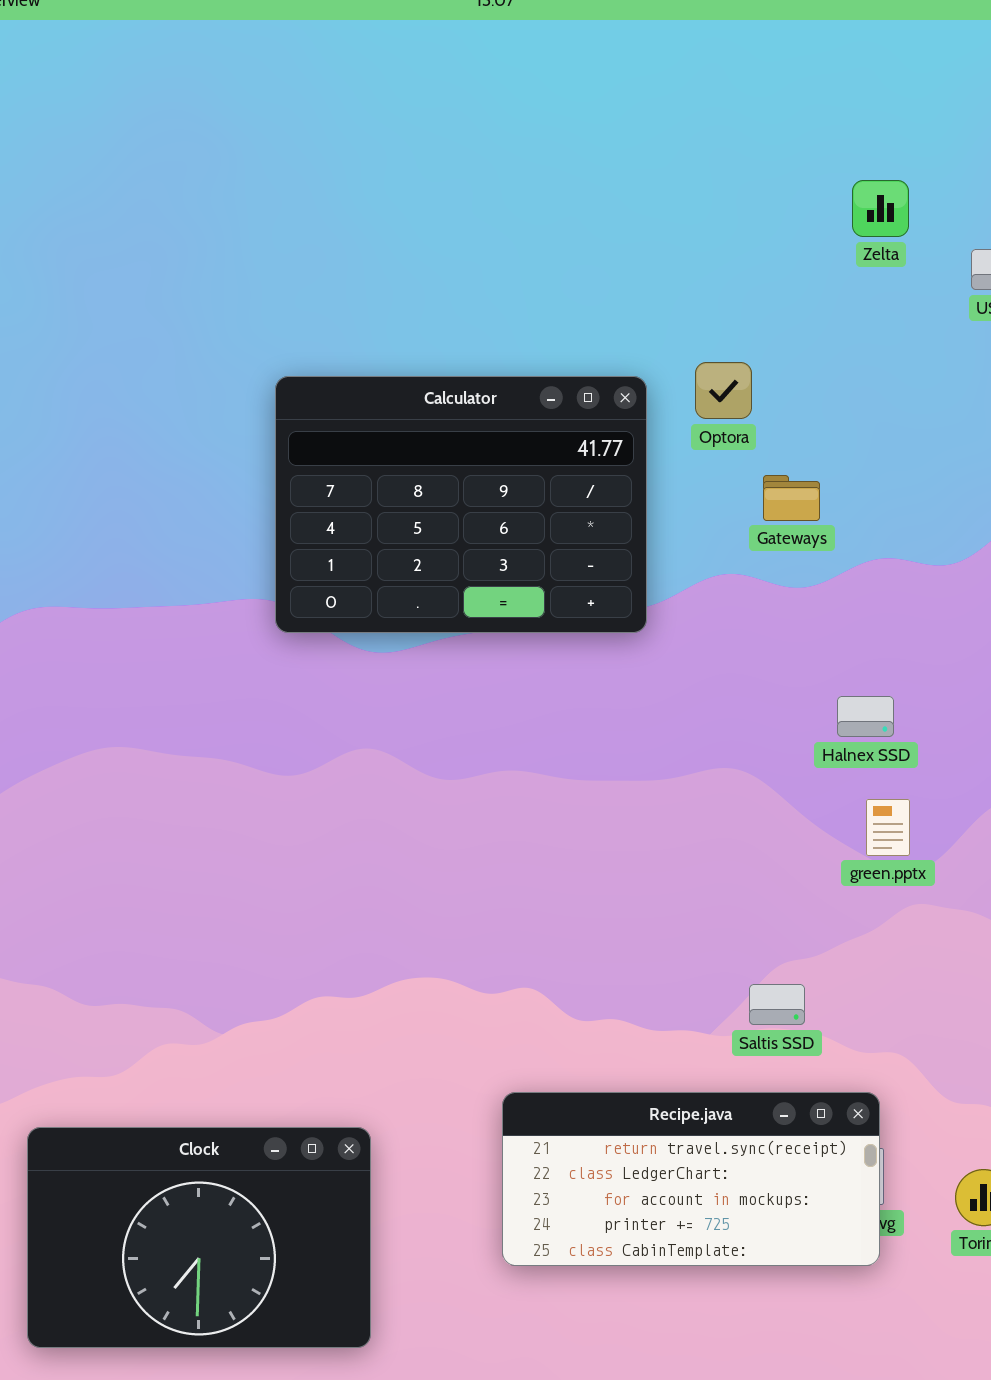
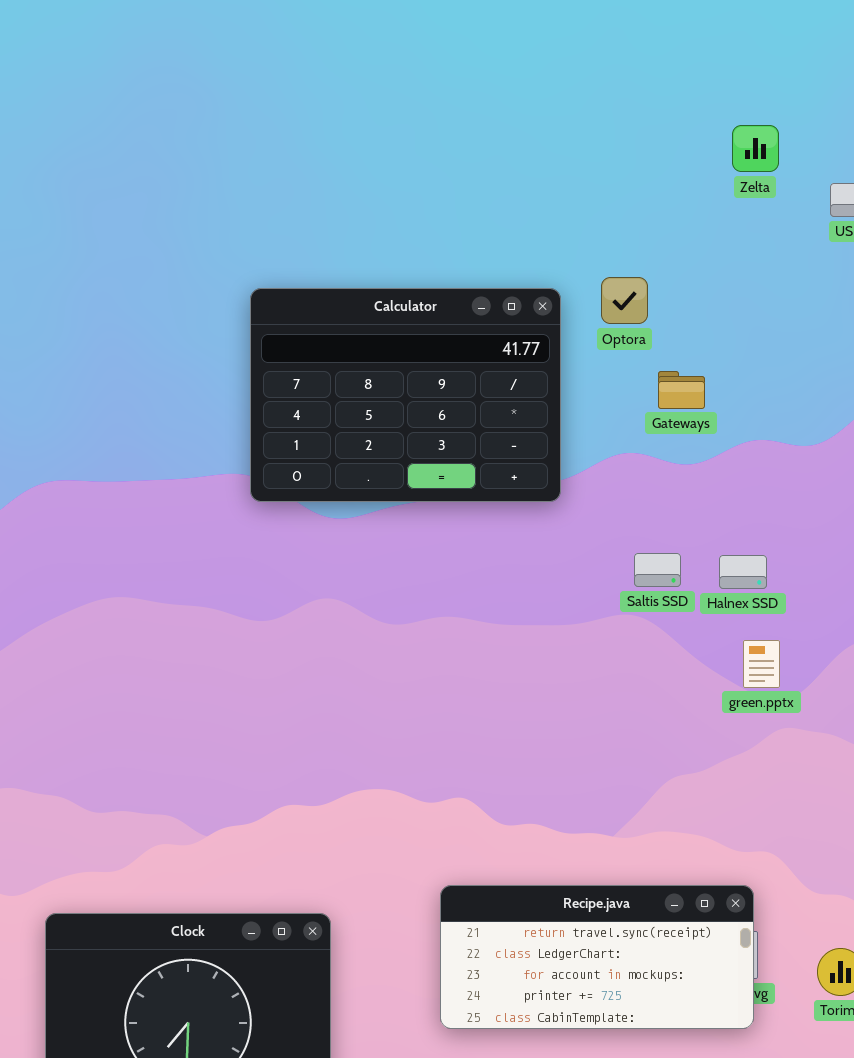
Saltis SSD: [749,984,805,1025] -> [634,553,681,587], moved

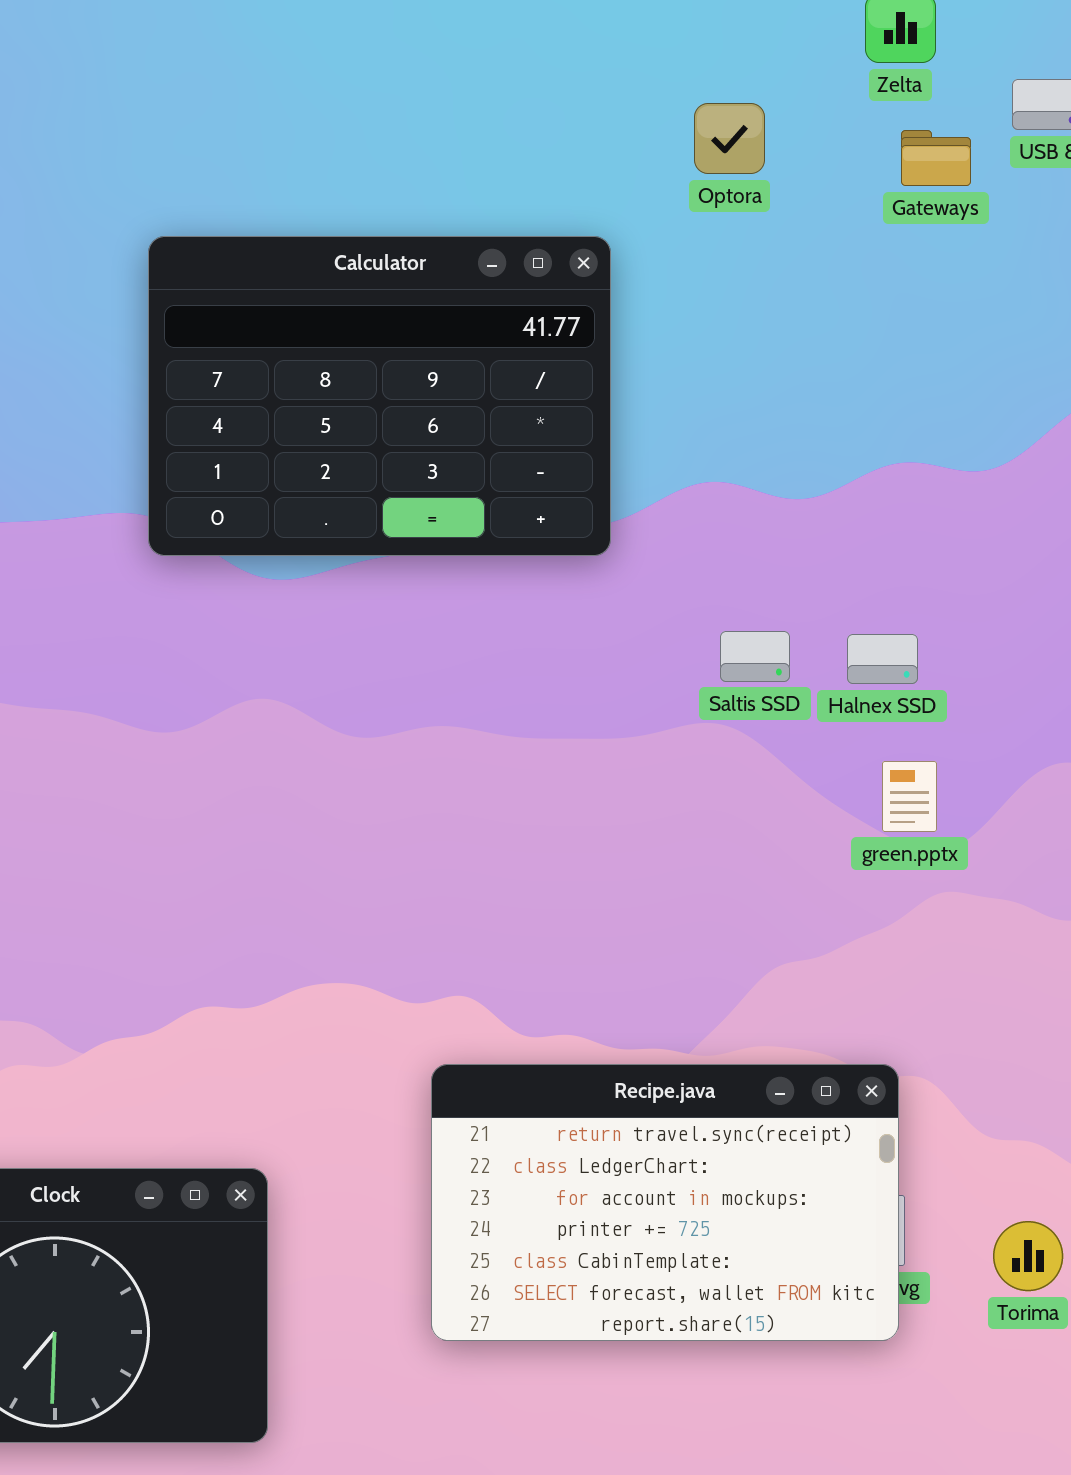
Optora: [601,277,648,324] -> [694,103,765,174], moved
Gateways: [658,371,705,409] -> [901,130,971,186], moved
Recipe.java: [440,885,754,1029] -> [431,1064,899,1341], resized

